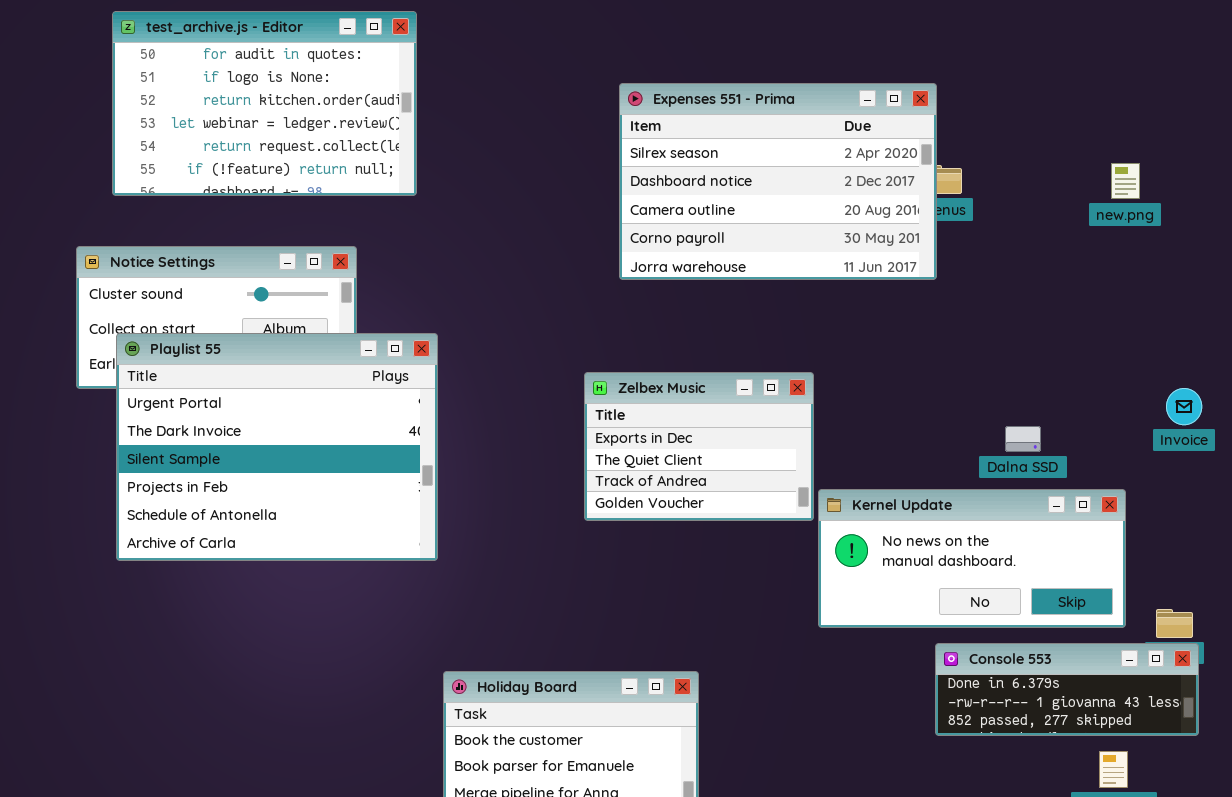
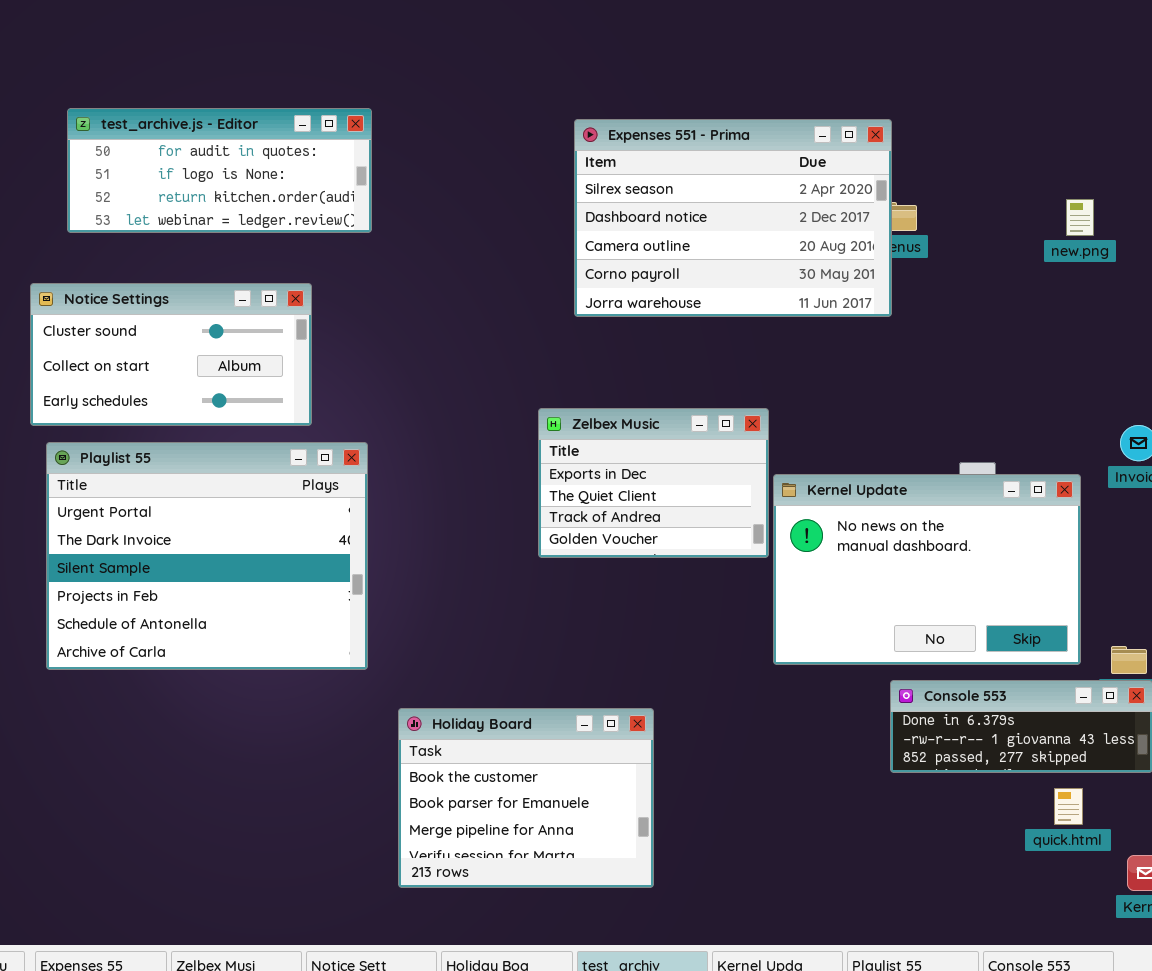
test_archive.js - Editor: [112,11,417,196] -> [67,108,372,233], resized
Playlist 55: [116,333,438,561] -> [46,442,368,670], moved
Kernel Update: [818,489,1126,628] -> [773,474,1081,665], resized

